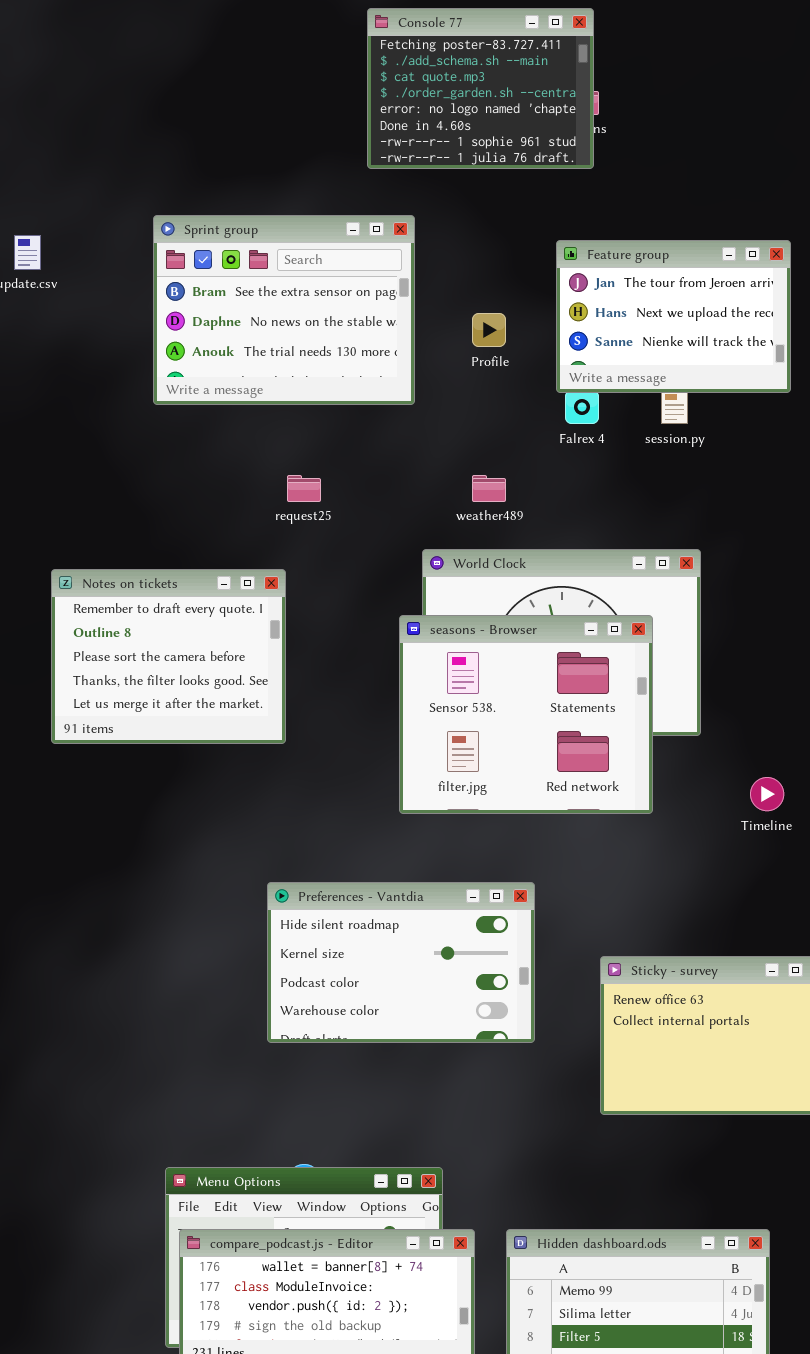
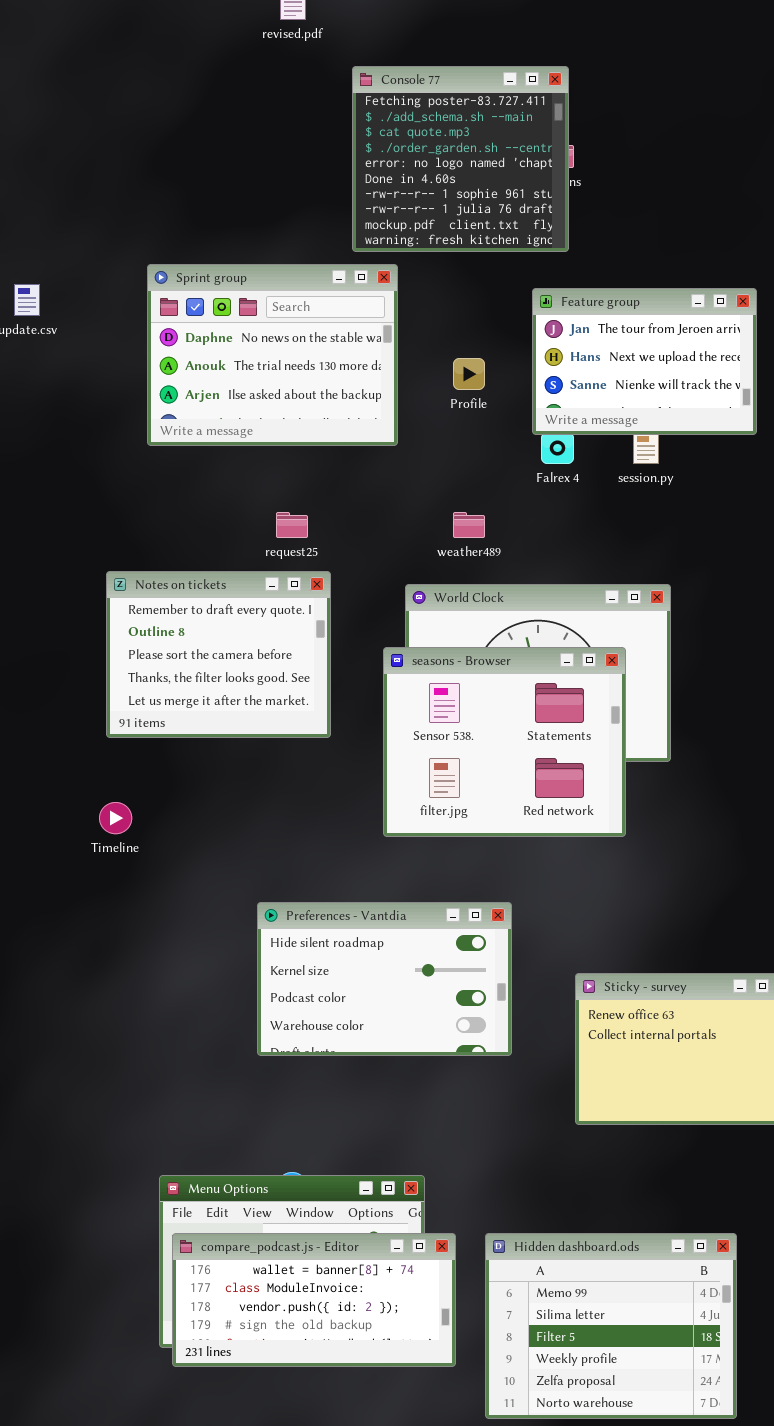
Console 77: [367,8,594,169] -> [352,66,569,252], resized
Sprint group: [153,215,415,405] -> [147,264,398,446], scrolled down 1 row
Notes on tickets: [51,569,286,744] -> [106,571,331,738], moved
Timeline: [750,777,784,811] -> [99,802,132,834], moved

